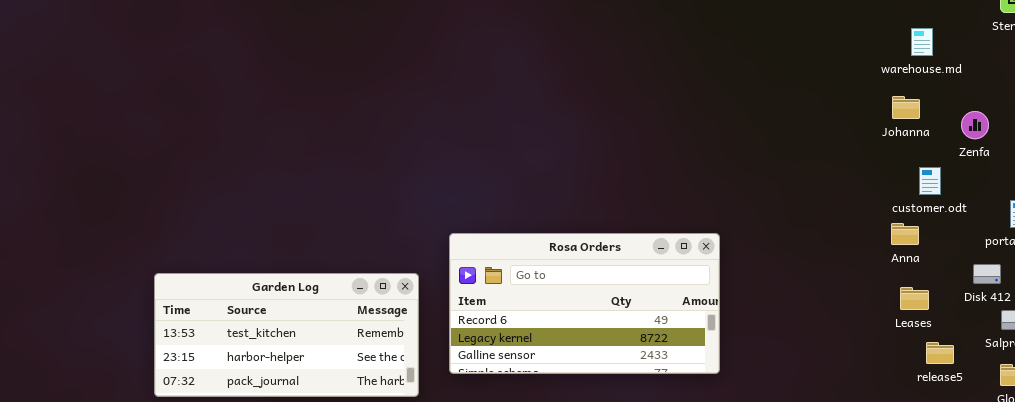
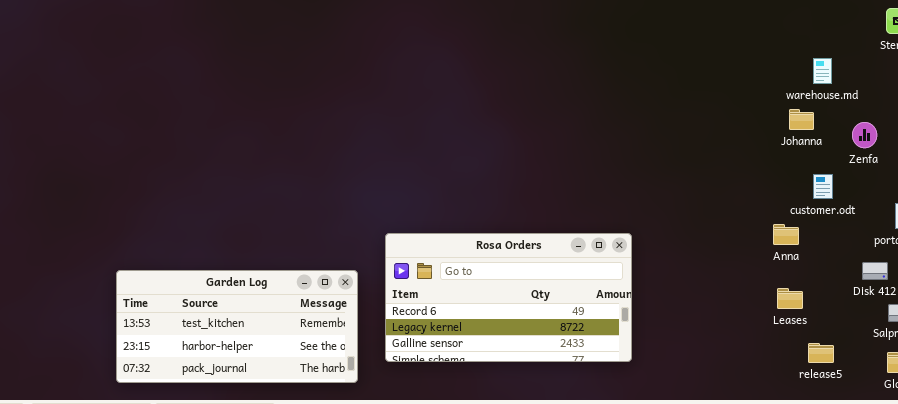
warehouse.md: [911,28,933,56] -> [813,58,832,84], moved
Anna: [891,223,919,245] -> [773,224,799,245], moved
Leases: [900,287,929,310] -> [777,288,803,309], moved
release5: [926,342,954,364] -> [808,343,834,363], moved

